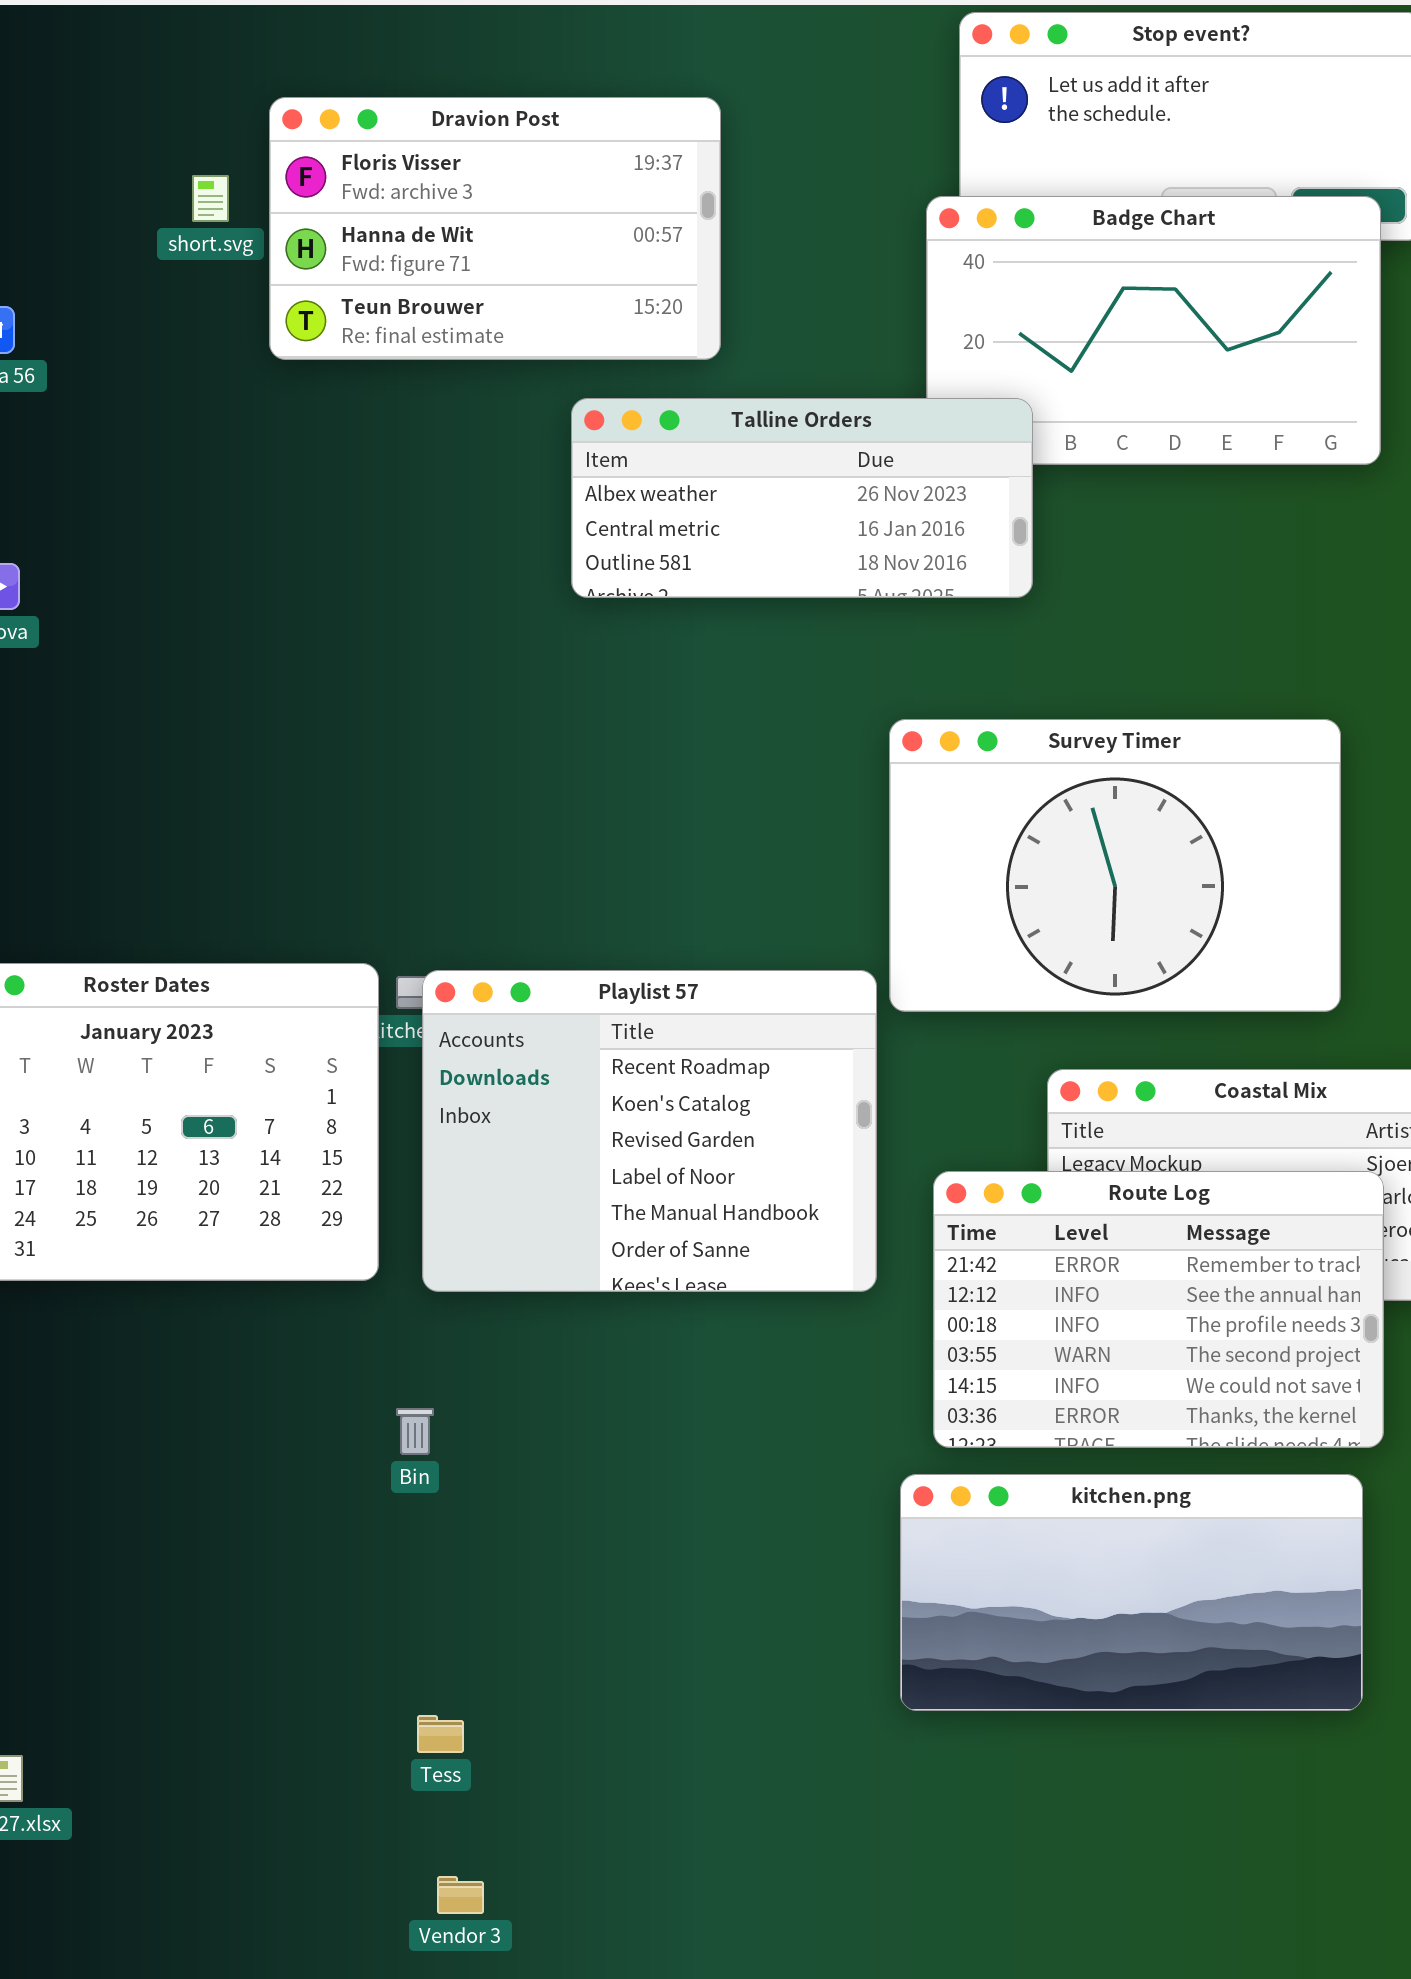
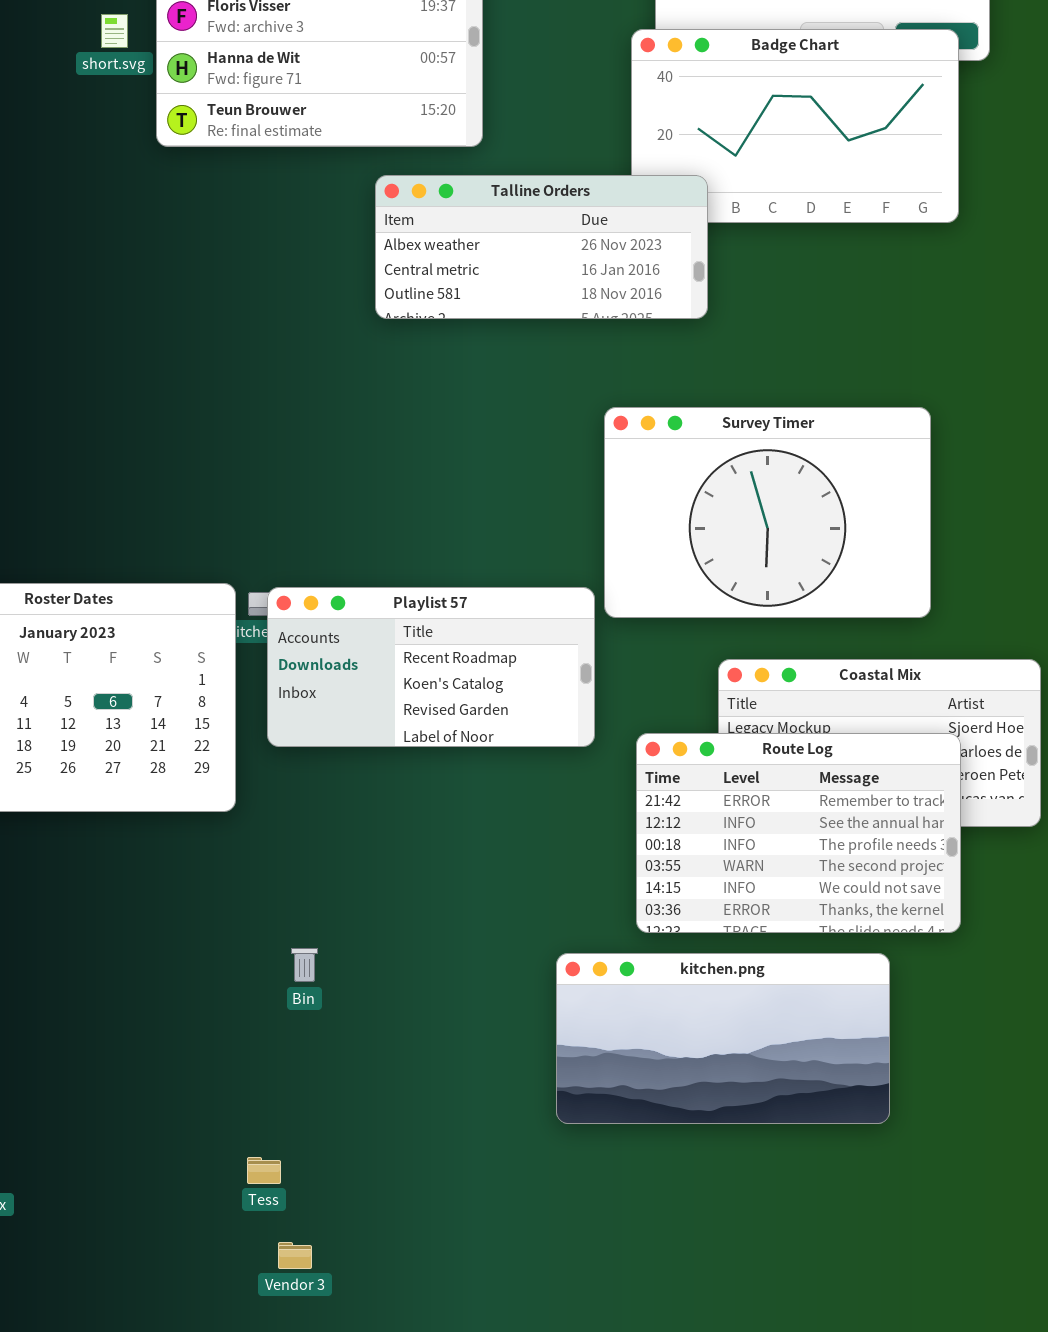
Playlist 57: [422,970,877,1292] -> [267,587,595,747], resized
Bin: [396,1408,434,1455] -> [291,948,318,982], moved
kitchen.png: [900,1474,1363,1711] -> [556,953,890,1124], moved
Tess: [417,1715,464,1753] -> [247,1157,281,1184], moved

